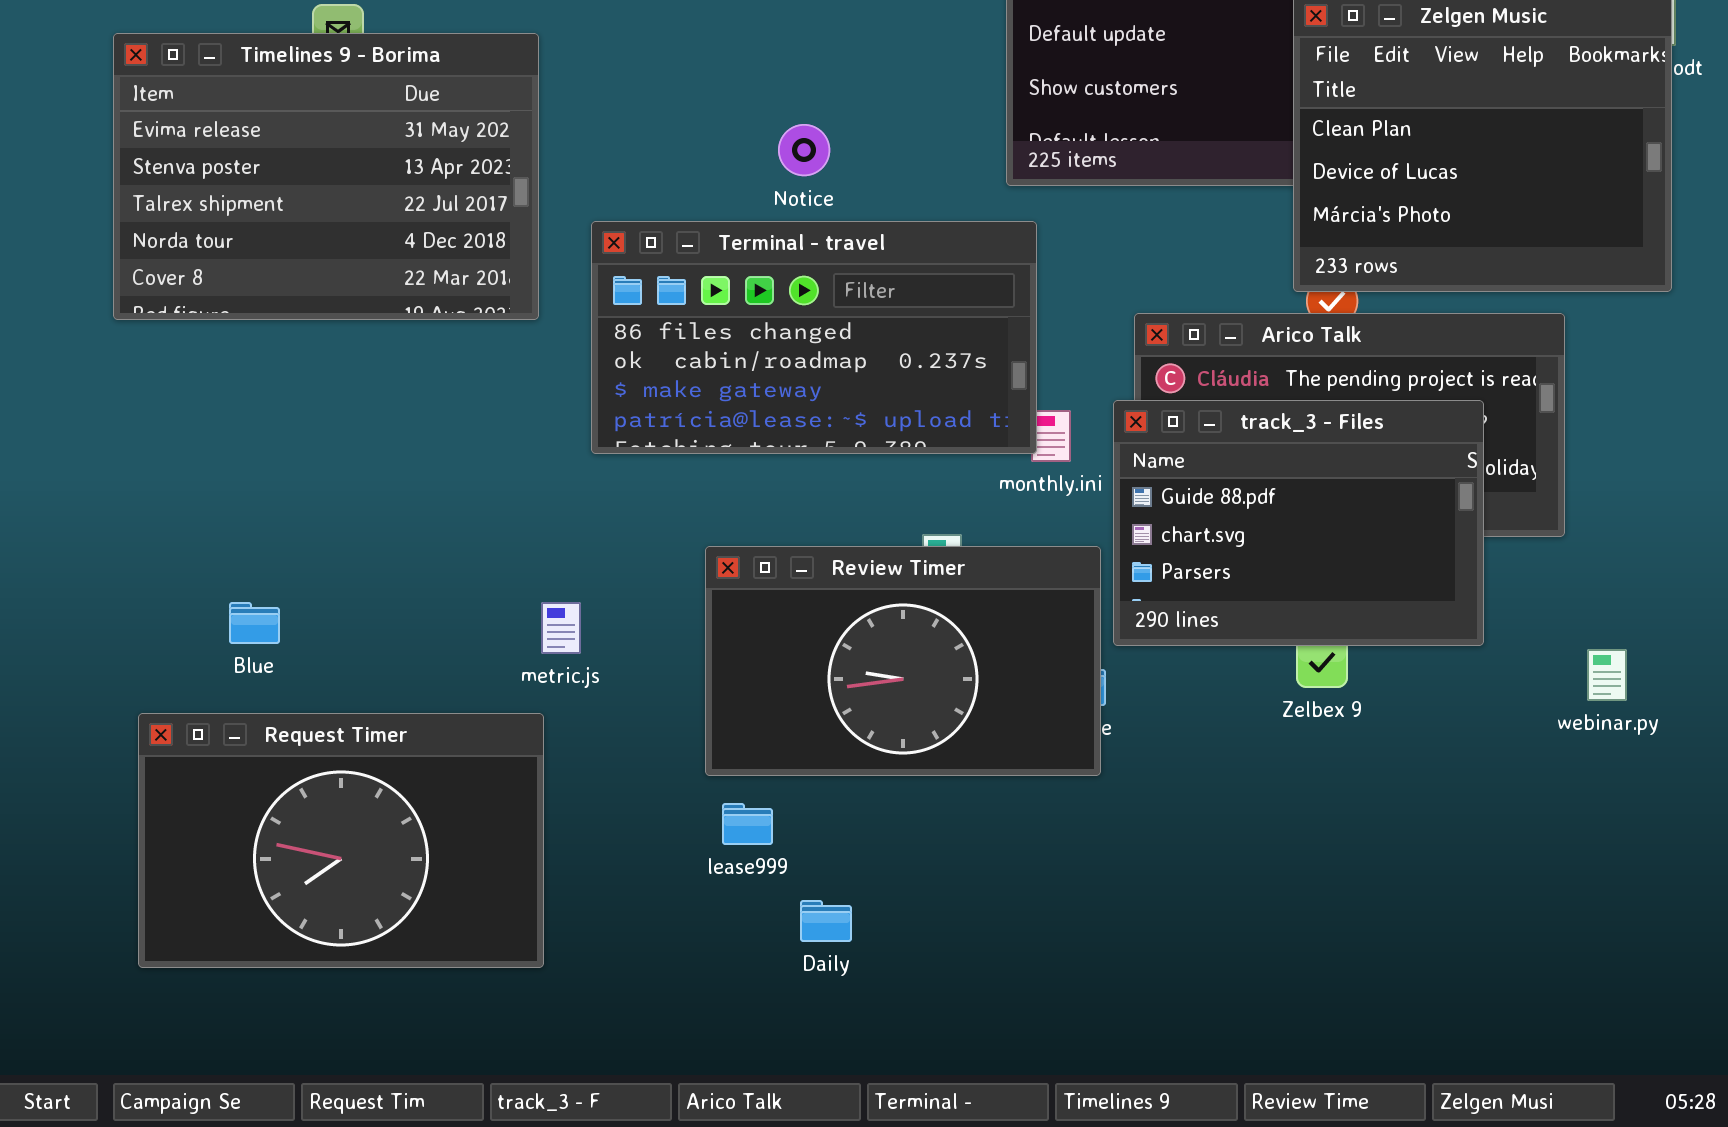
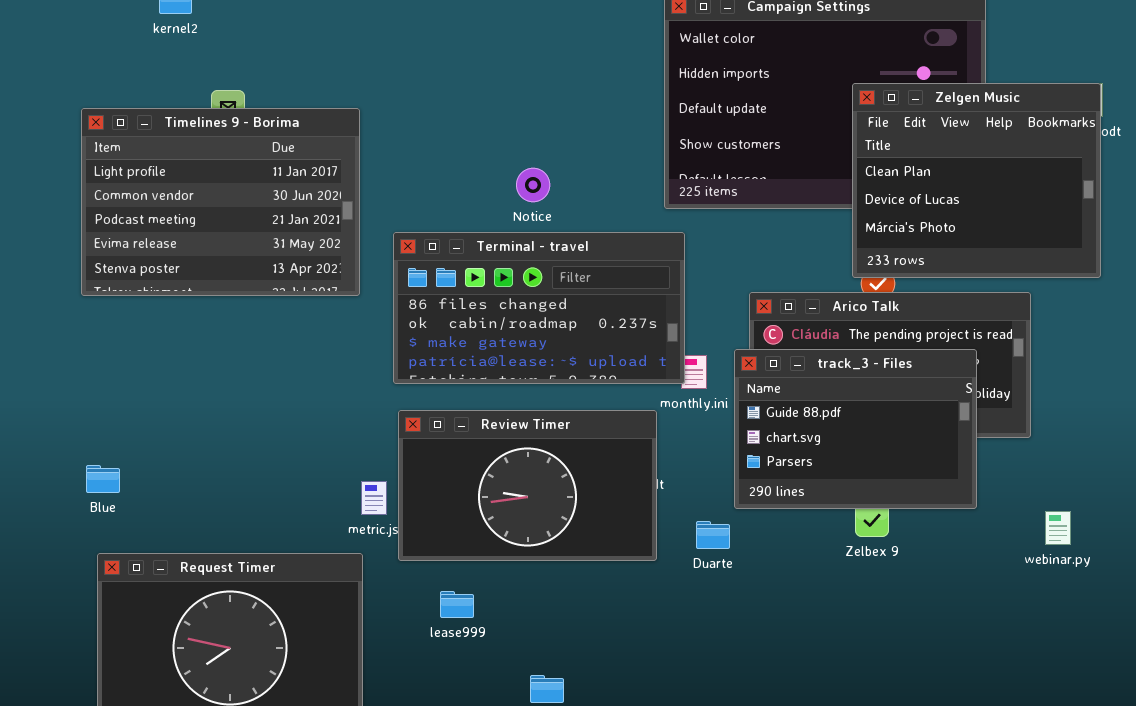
Timelines 9 - Borima: [113,33,539,320] -> [81,108,360,296], scrolled up 3 rows
Review Timer: [705,546,1101,776] -> [398,410,657,561], moved
Blue: [229,602,280,644] -> [86,465,120,493], moved
lease999: [722,803,773,845] -> [440,591,474,618], moved

